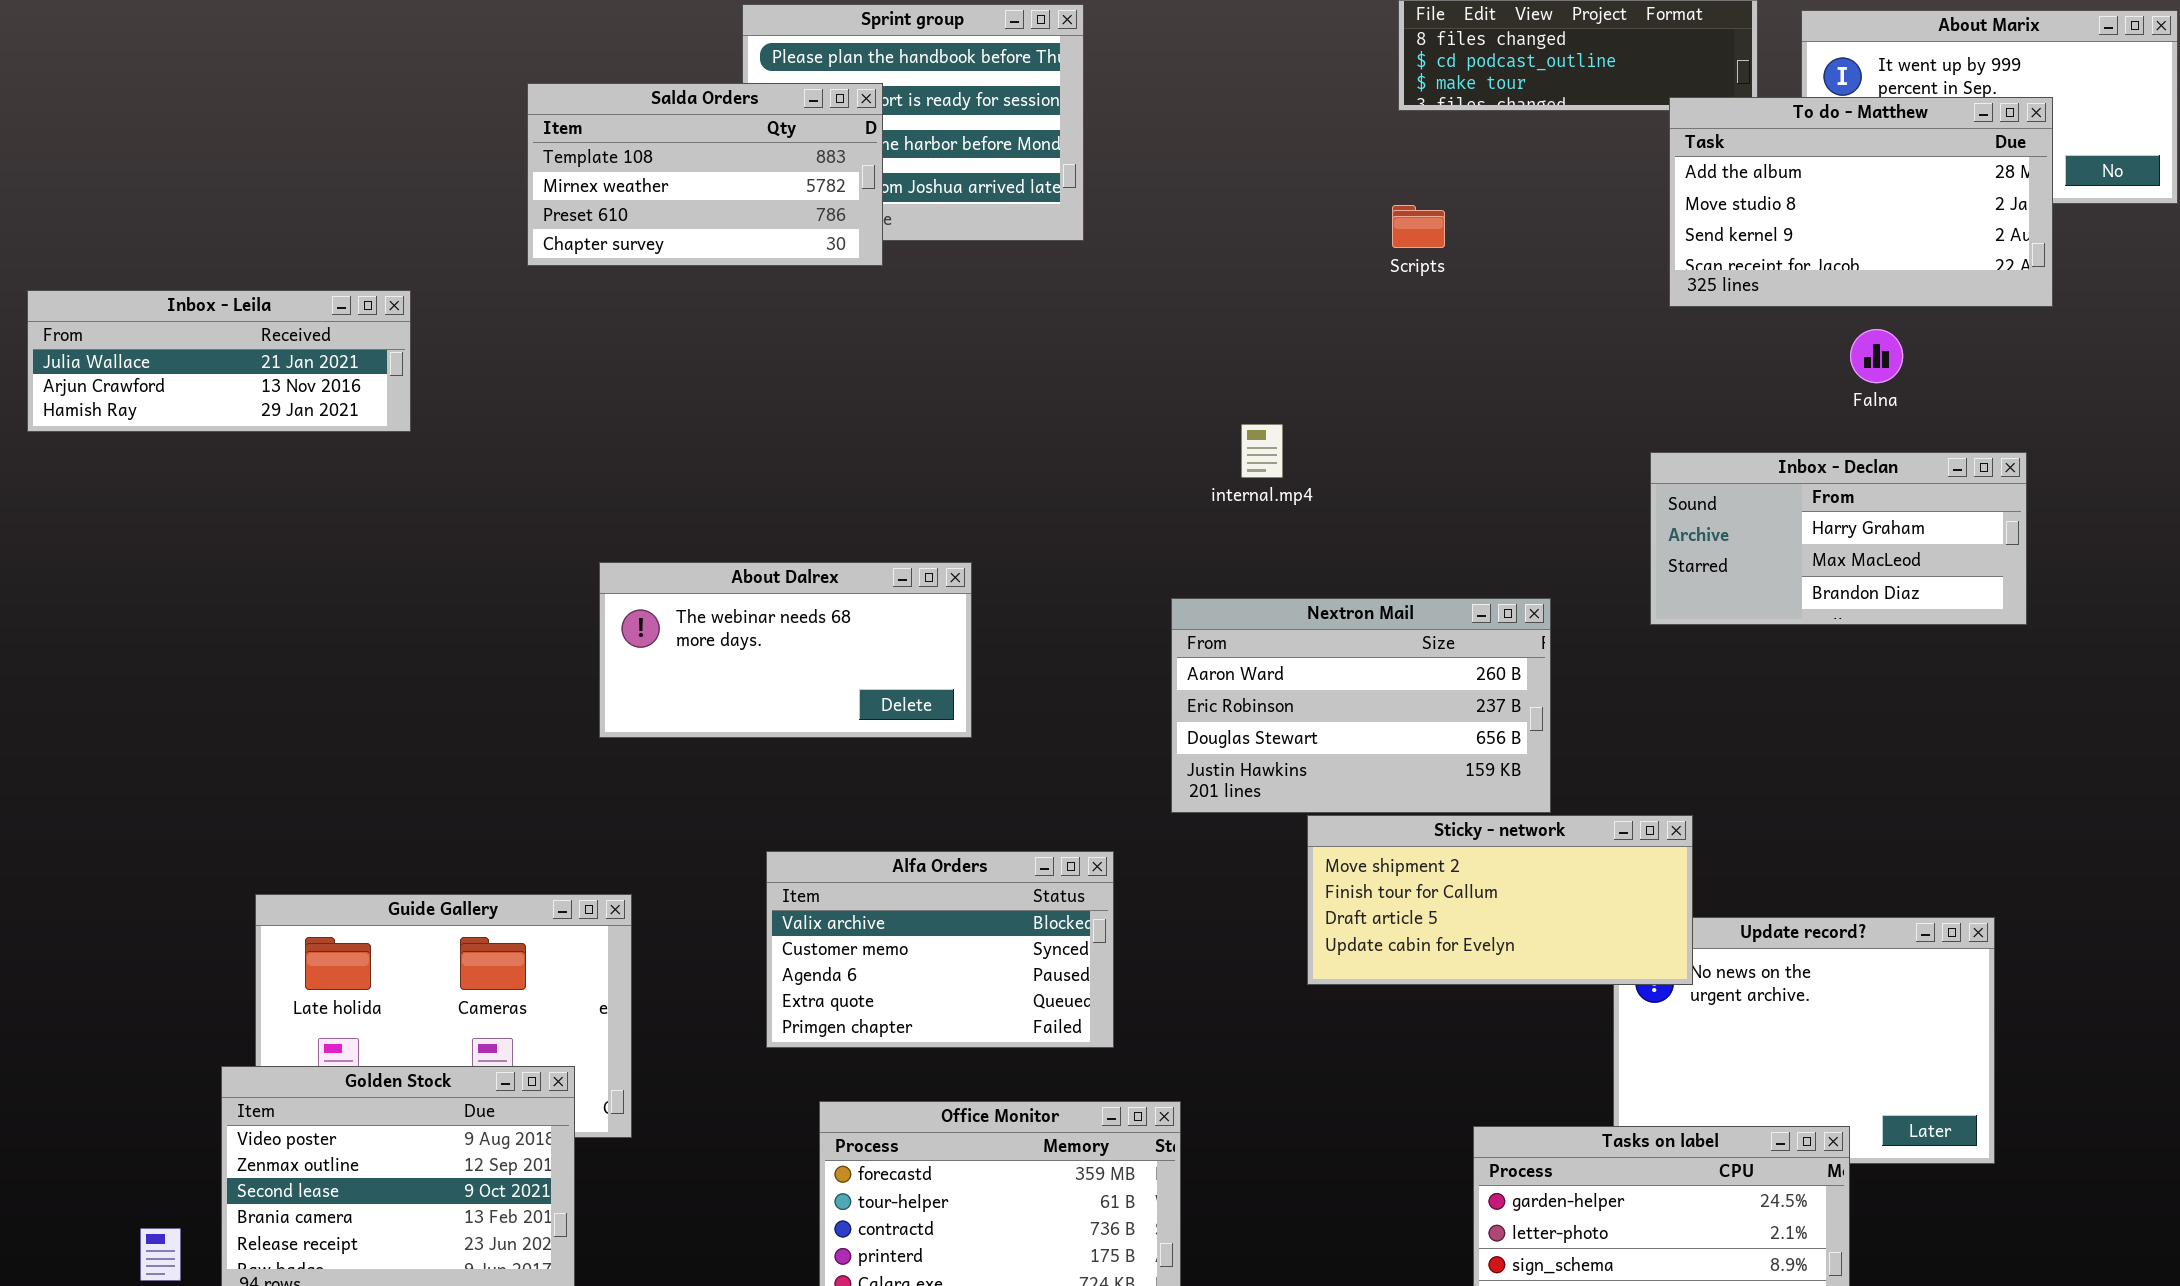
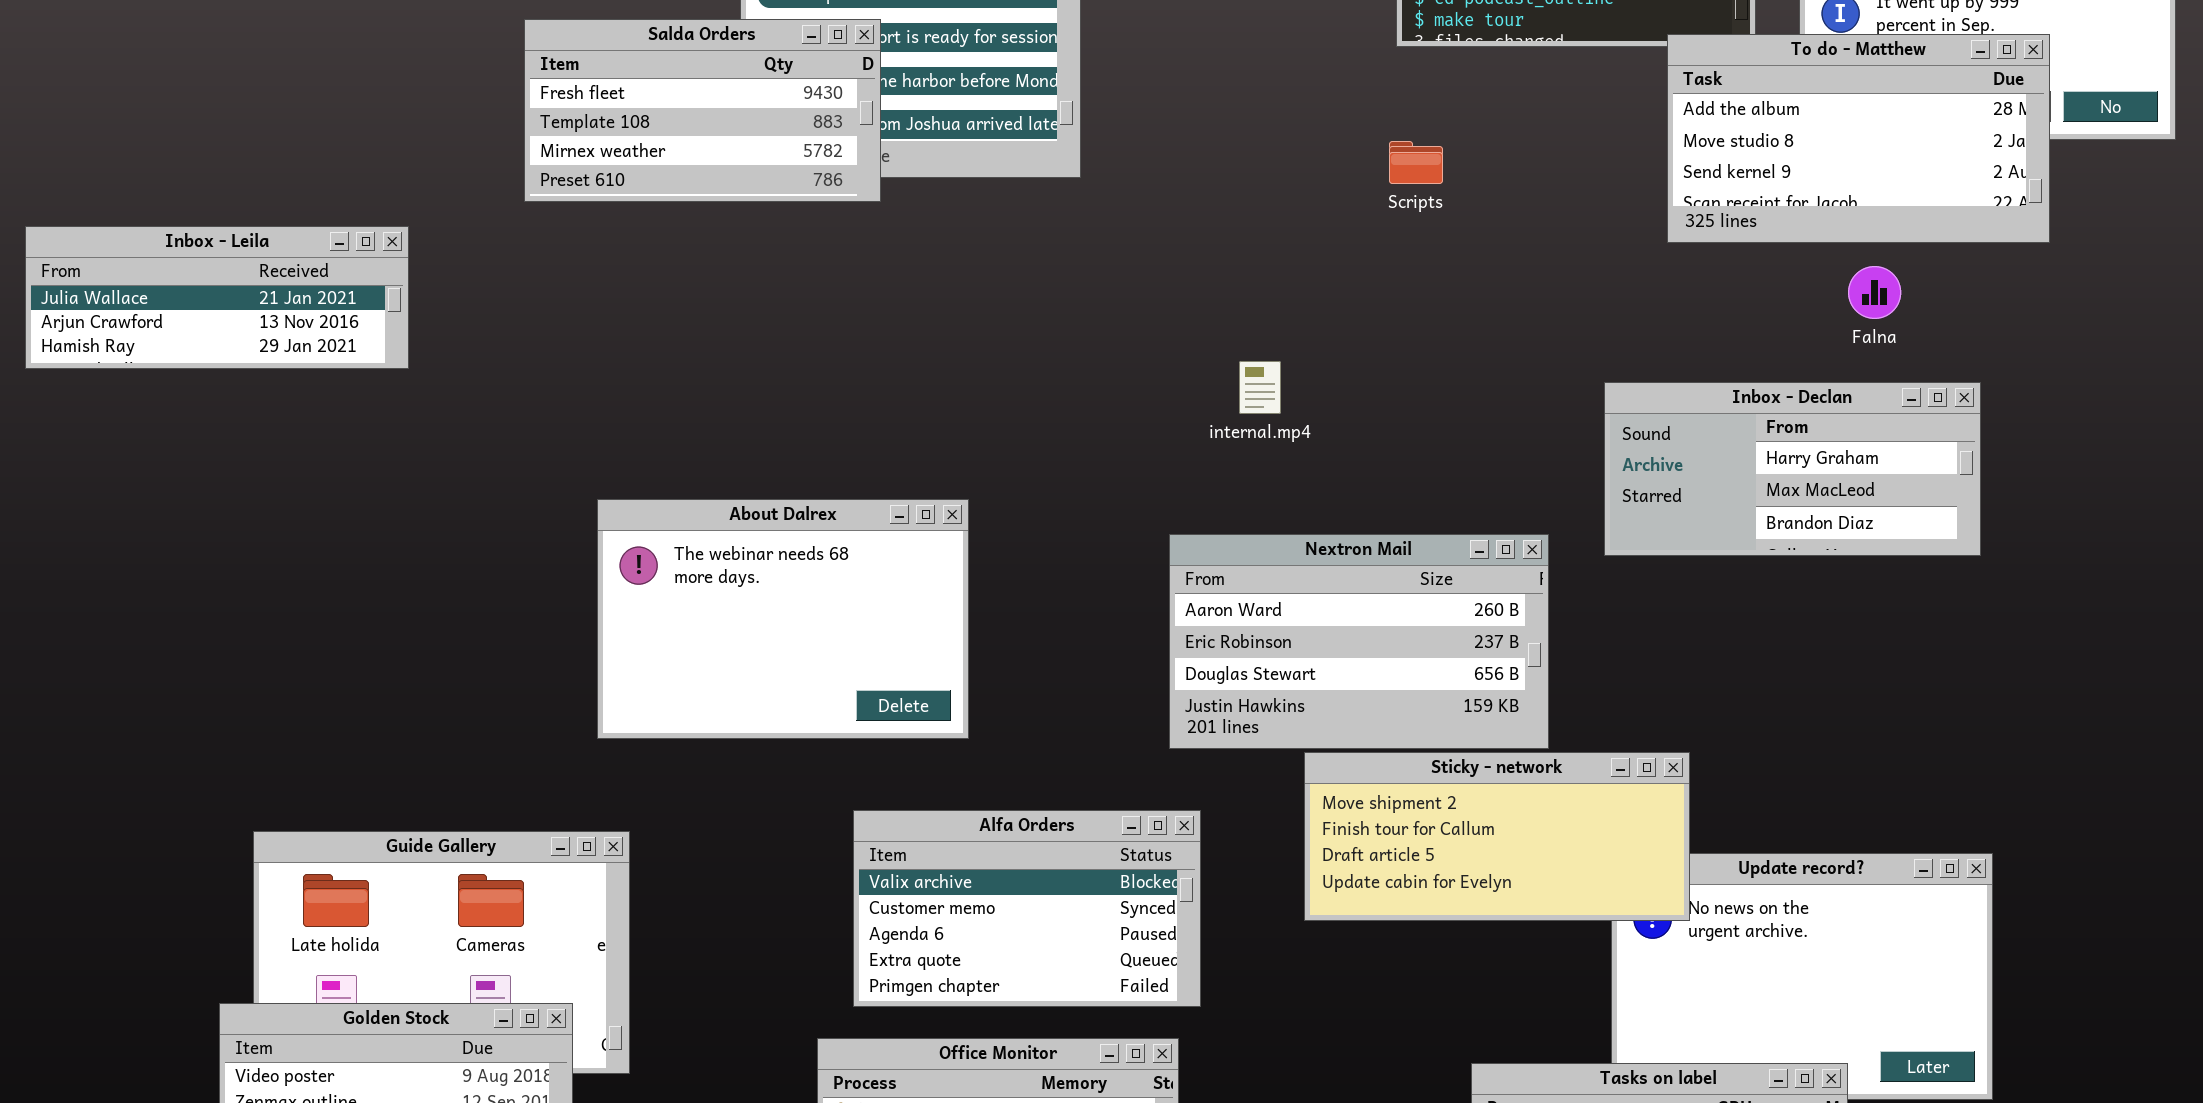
Salda Orders: [527,83,883,266] -> [524,19,881,202], scrolled up 1 row
Inbox - Declan: [1650,452,2027,625] -> [1604,382,1981,556], moved
About Dalrex: [599,562,972,738] -> [597,499,969,739], resized
Alfa Orders: [766,851,1114,1048] -> [853,810,1201,1007], moved

